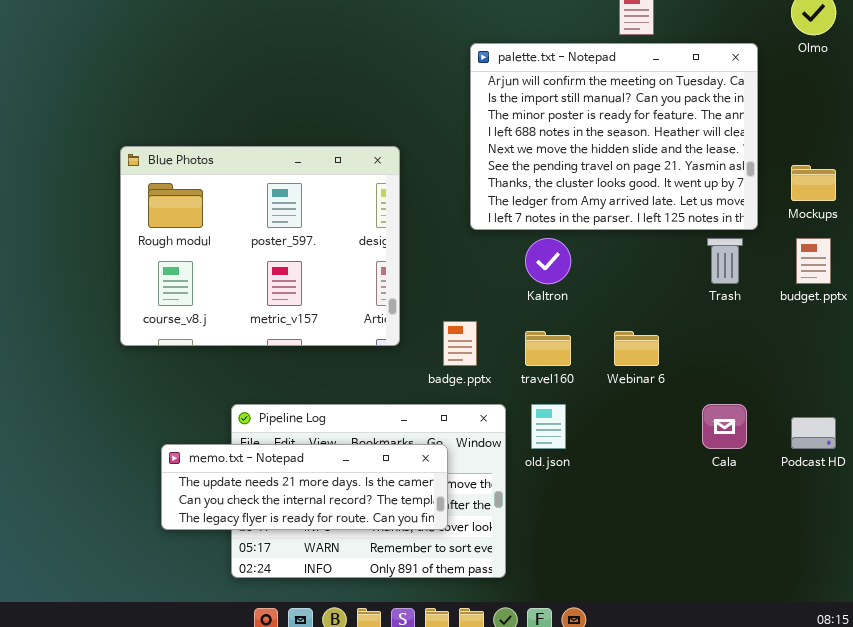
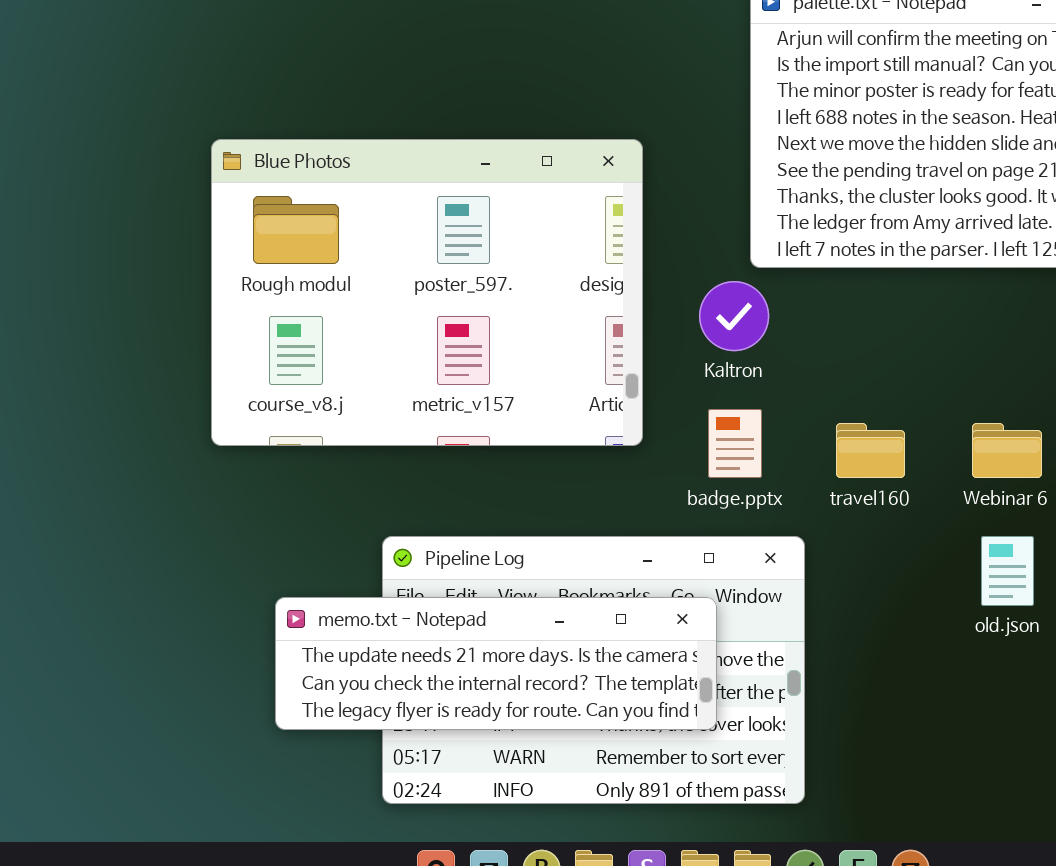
Kaltron: [525,238,571,284] -> [699,281,769,351], moved
old.json: [531,404,566,449] -> [981,536,1034,606], moved

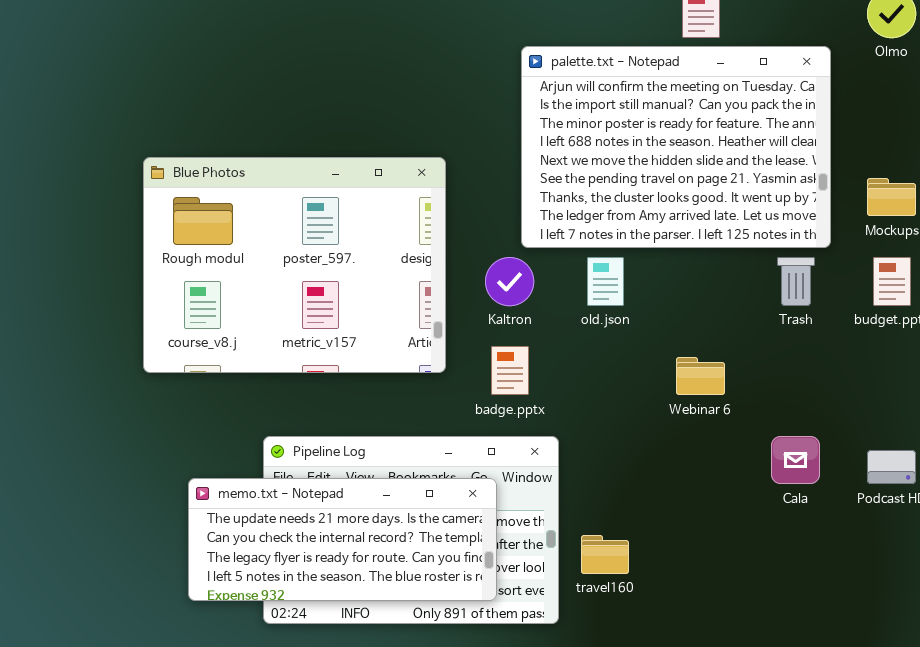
travel160: [836,423,905,478] -> [581,535,629,574], moved
old.json: [981,536,1034,606] -> [587,257,624,306], moved
memo.txt - Notepad: [275,597,717,730] -> [188,478,497,601], resized

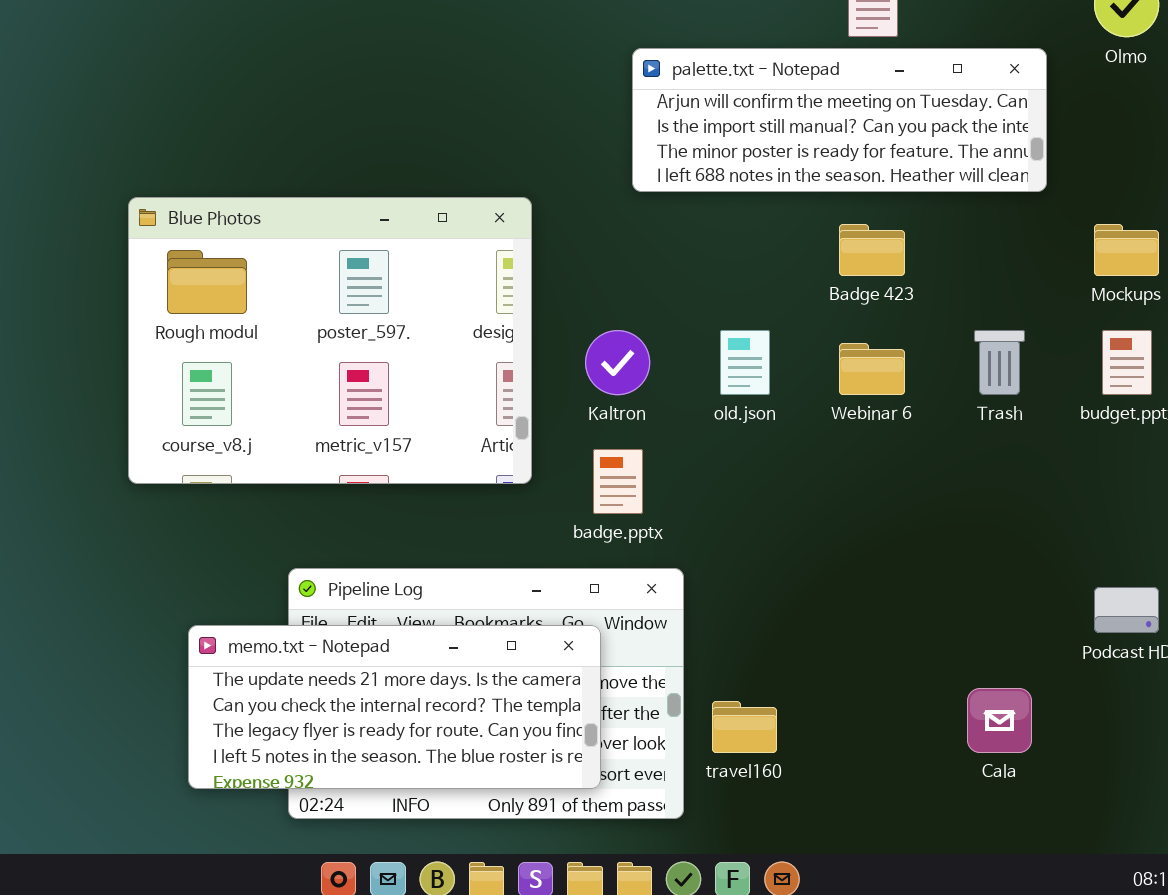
palette.txt - Notepad: [521,46,831,248] -> [632,48,1047,192], resized
Webinar 6: [676,357,725,395] -> [839,343,905,395], moved
Cala: [771,436,820,484] -> [967,688,1032,753], moved

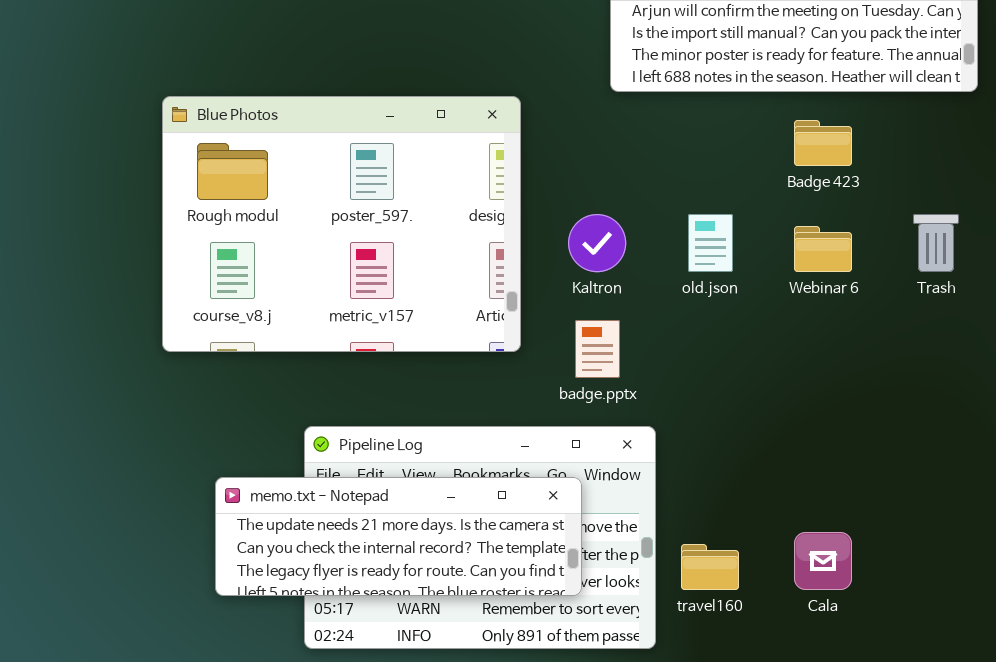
memo.txt - Notepad: [188,625,601,789] -> [215,477,582,596], resized
Cala: [967,688,1032,753] -> [794,532,852,590], moved

